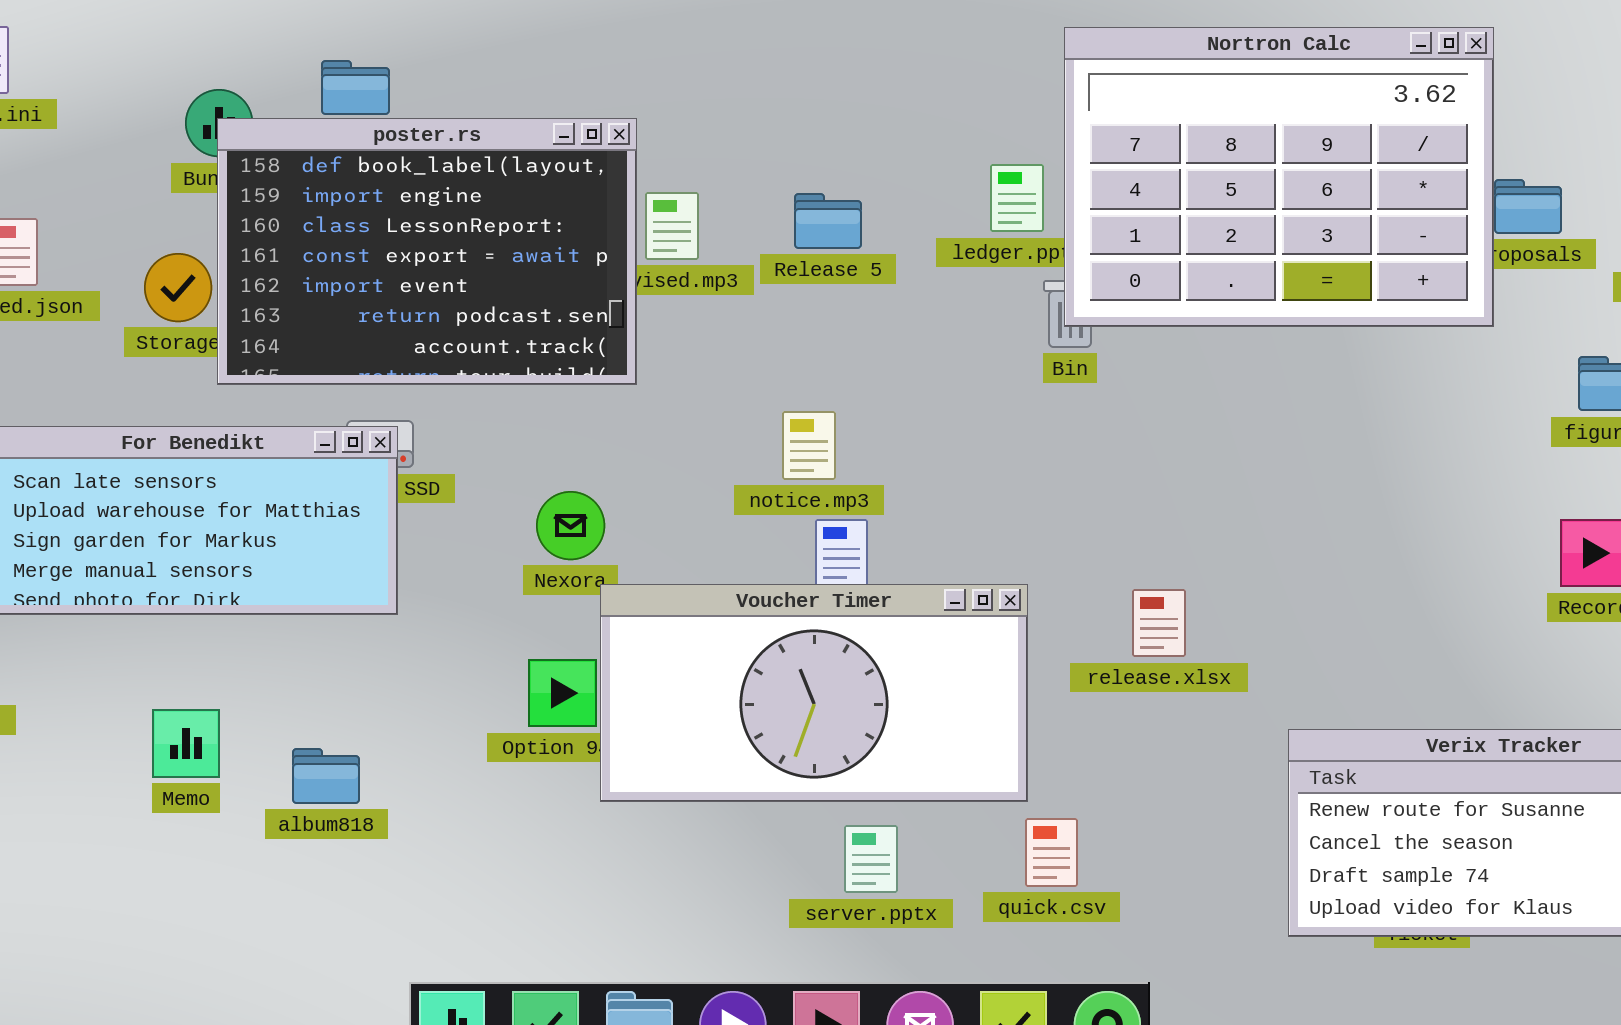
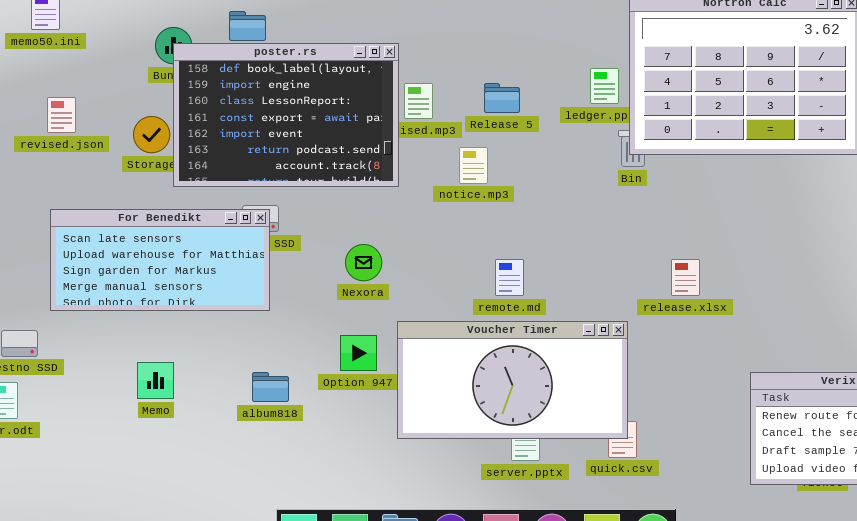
notice.mp3: [782,411,836,480] -> [459,147,488,184], moved
Voucher Timer: [600,584,1028,802] -> [397,321,628,439], moved
release.xlsx: [1132,589,1186,657] -> [671,259,700,296], moved
album818: [292,748,360,804] -> [252,372,289,402], moved

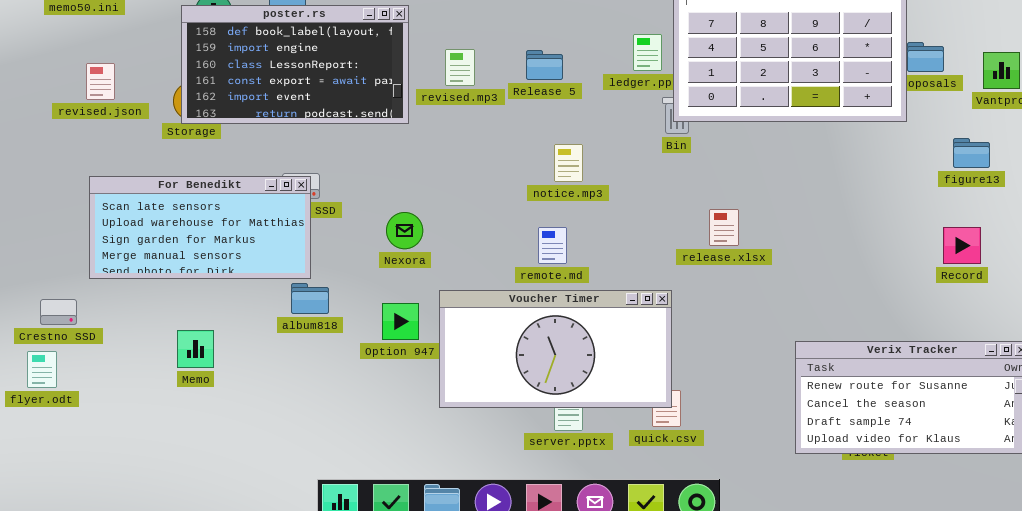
poster.rs: [173,43,399,187] -> [181,5,409,124], moved, resized
notice.mp3: [459,147,488,184] -> [554,144,583,182], moved
release.xlsx: [671,259,700,296] -> [709,209,739,246], moved
album818: [252,372,289,402] -> [291,283,329,314], moved

